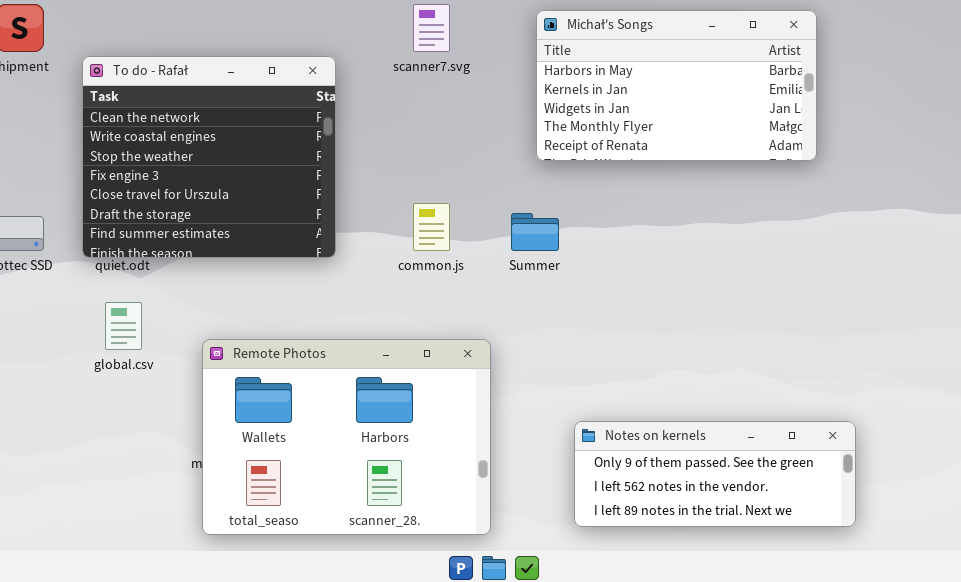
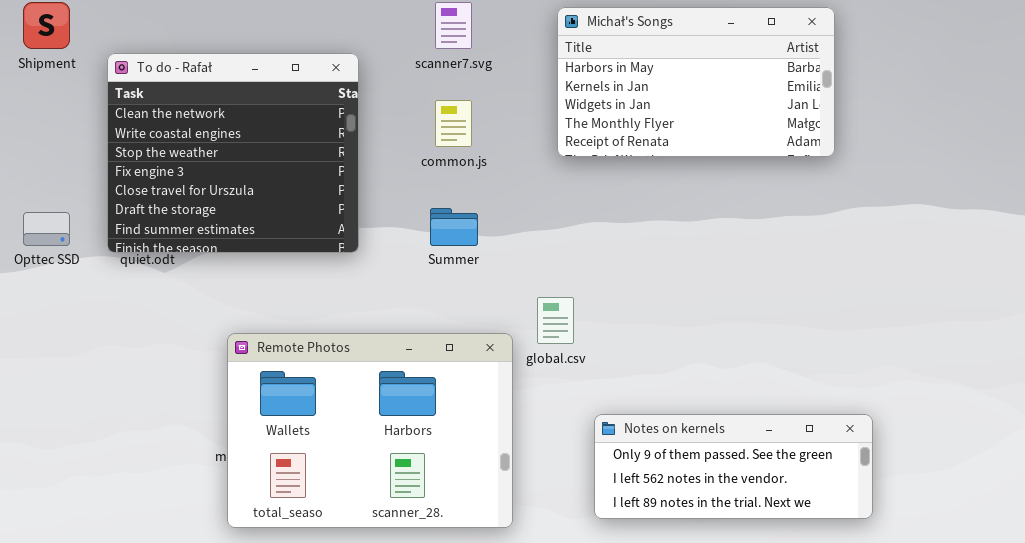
common.js: [413,203,450,251] -> [435,100,472,147], moved
Summer: [511,213,559,251] -> [430,208,478,246], moved
global.csv: [105,302,142,350] -> [537,297,574,344], moved

